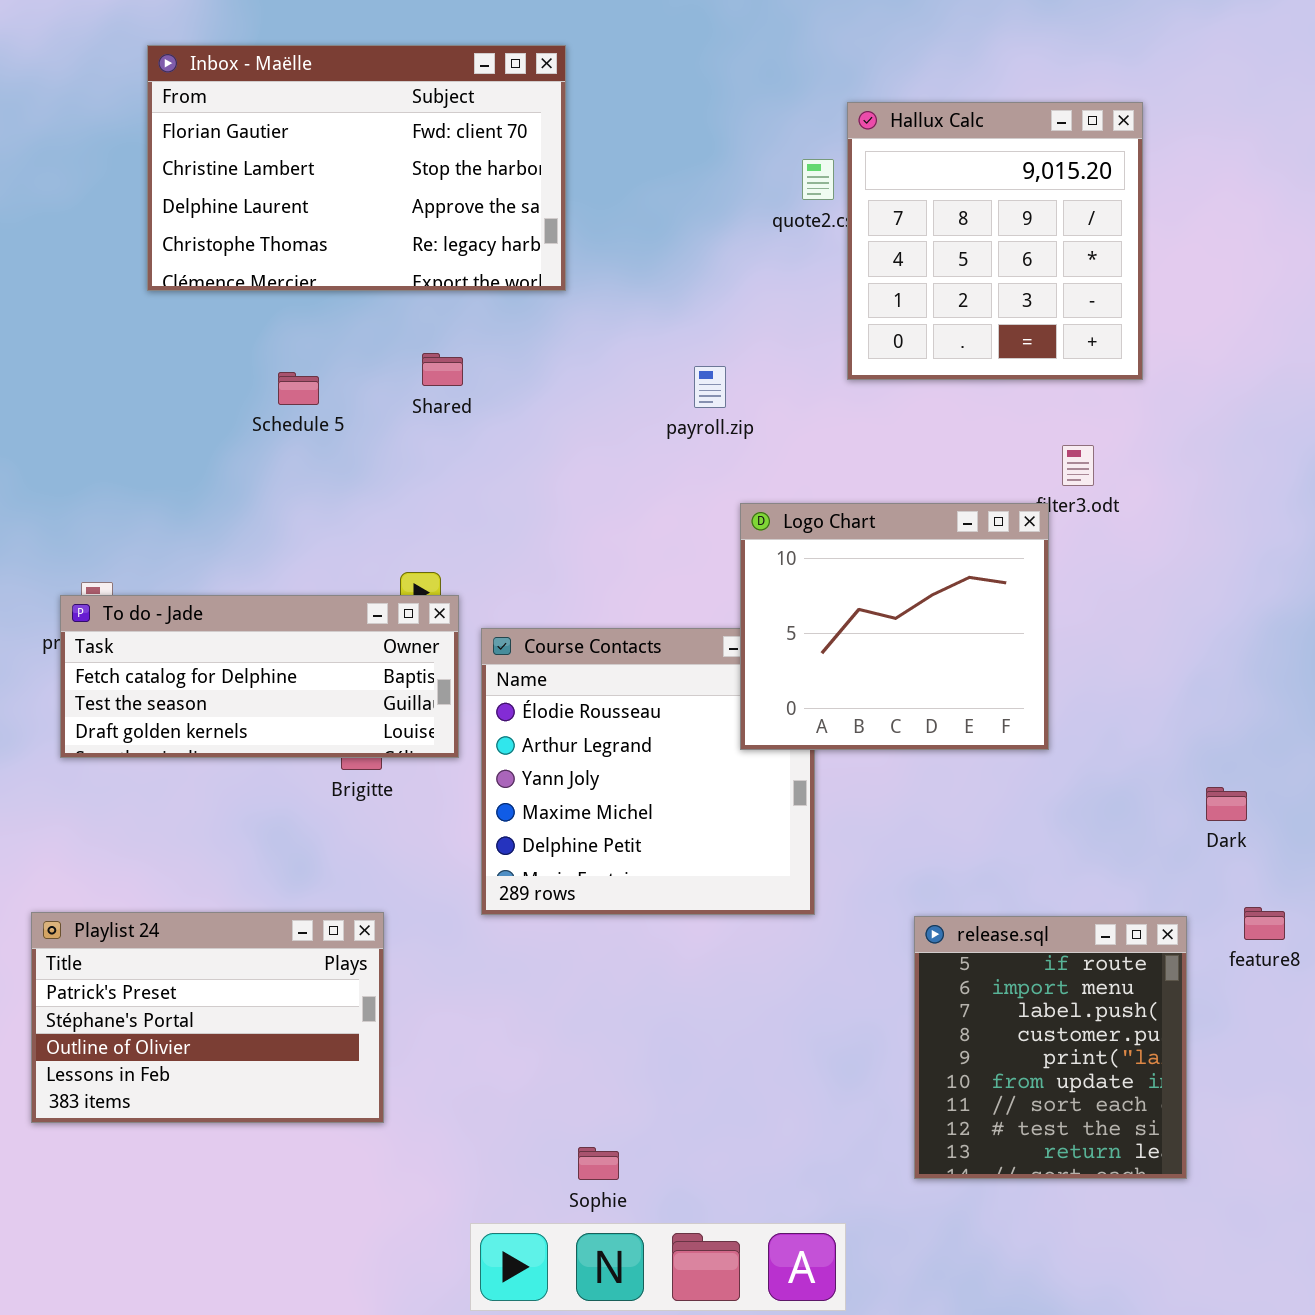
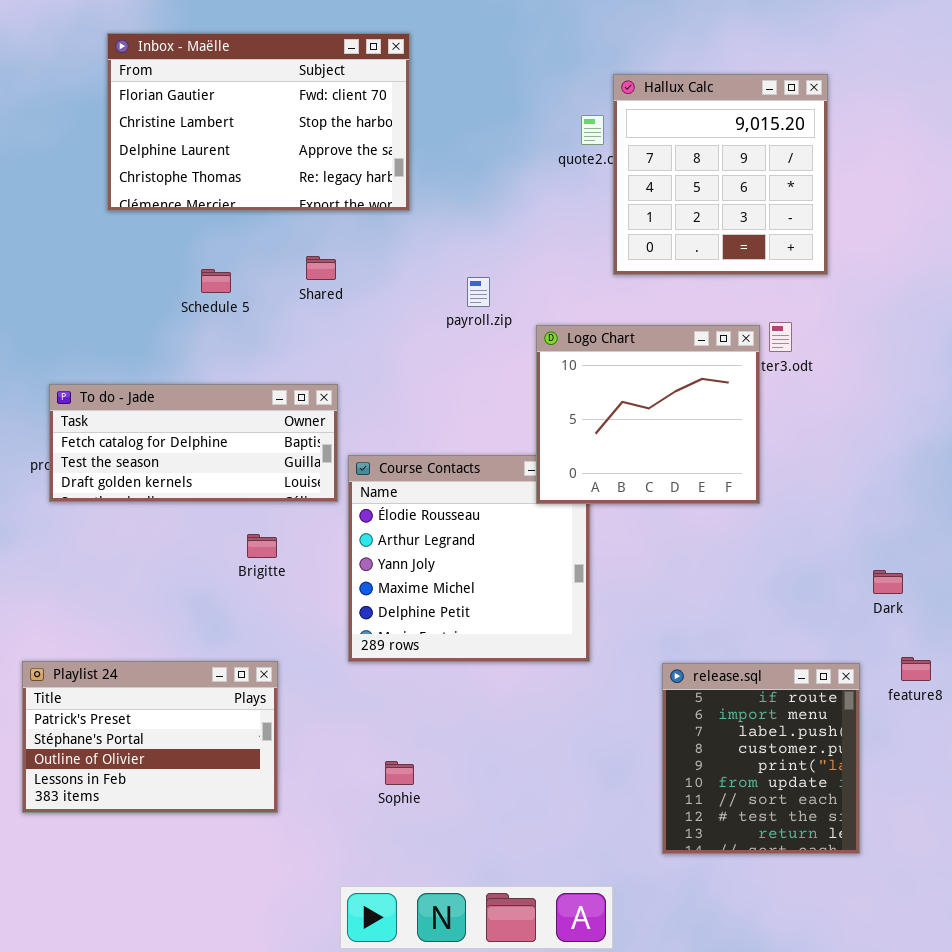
payroll.zip: [694,366,726,408] -> [467,277,490,307], moved
Logo Chart: [740,503,1049,750] -> [536,325,760,504], moved
To do - Jade: [60,595,459,758] -> [49,384,338,502], moved
Sophie: [578,1147,619,1180] -> [385,761,414,785], moved

